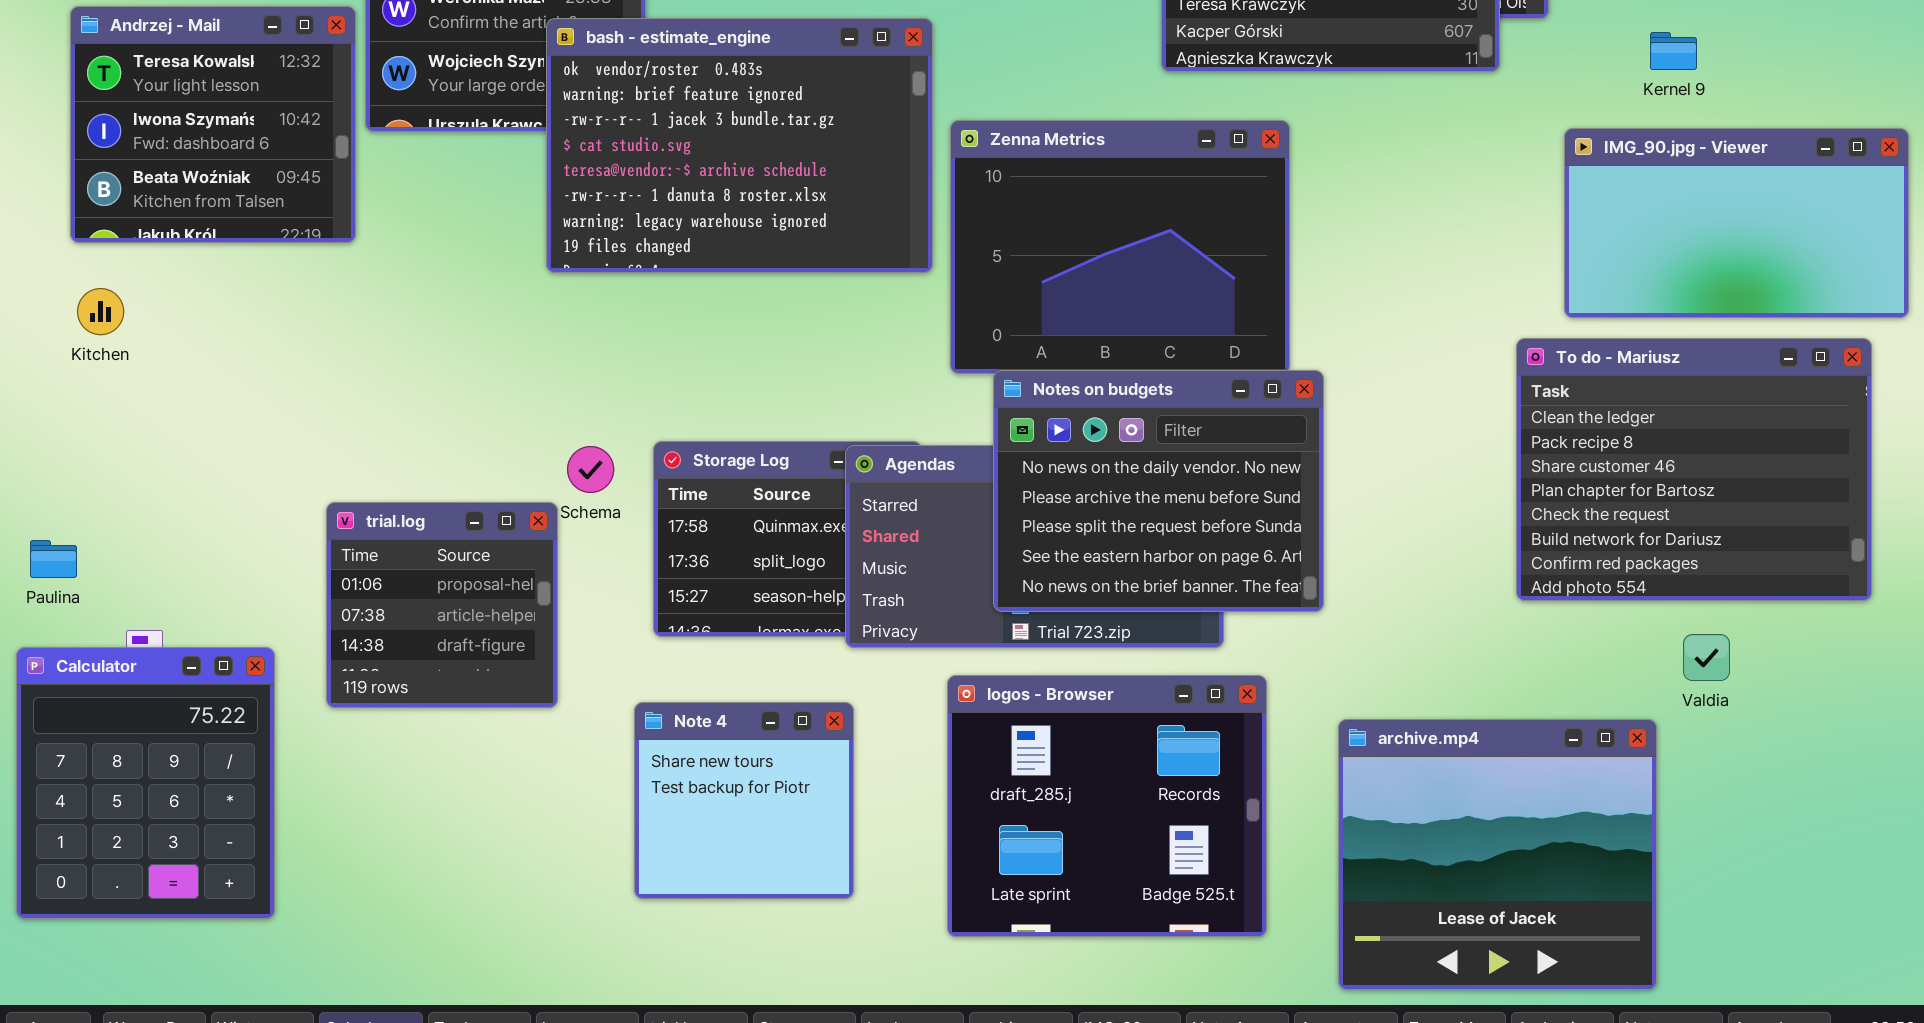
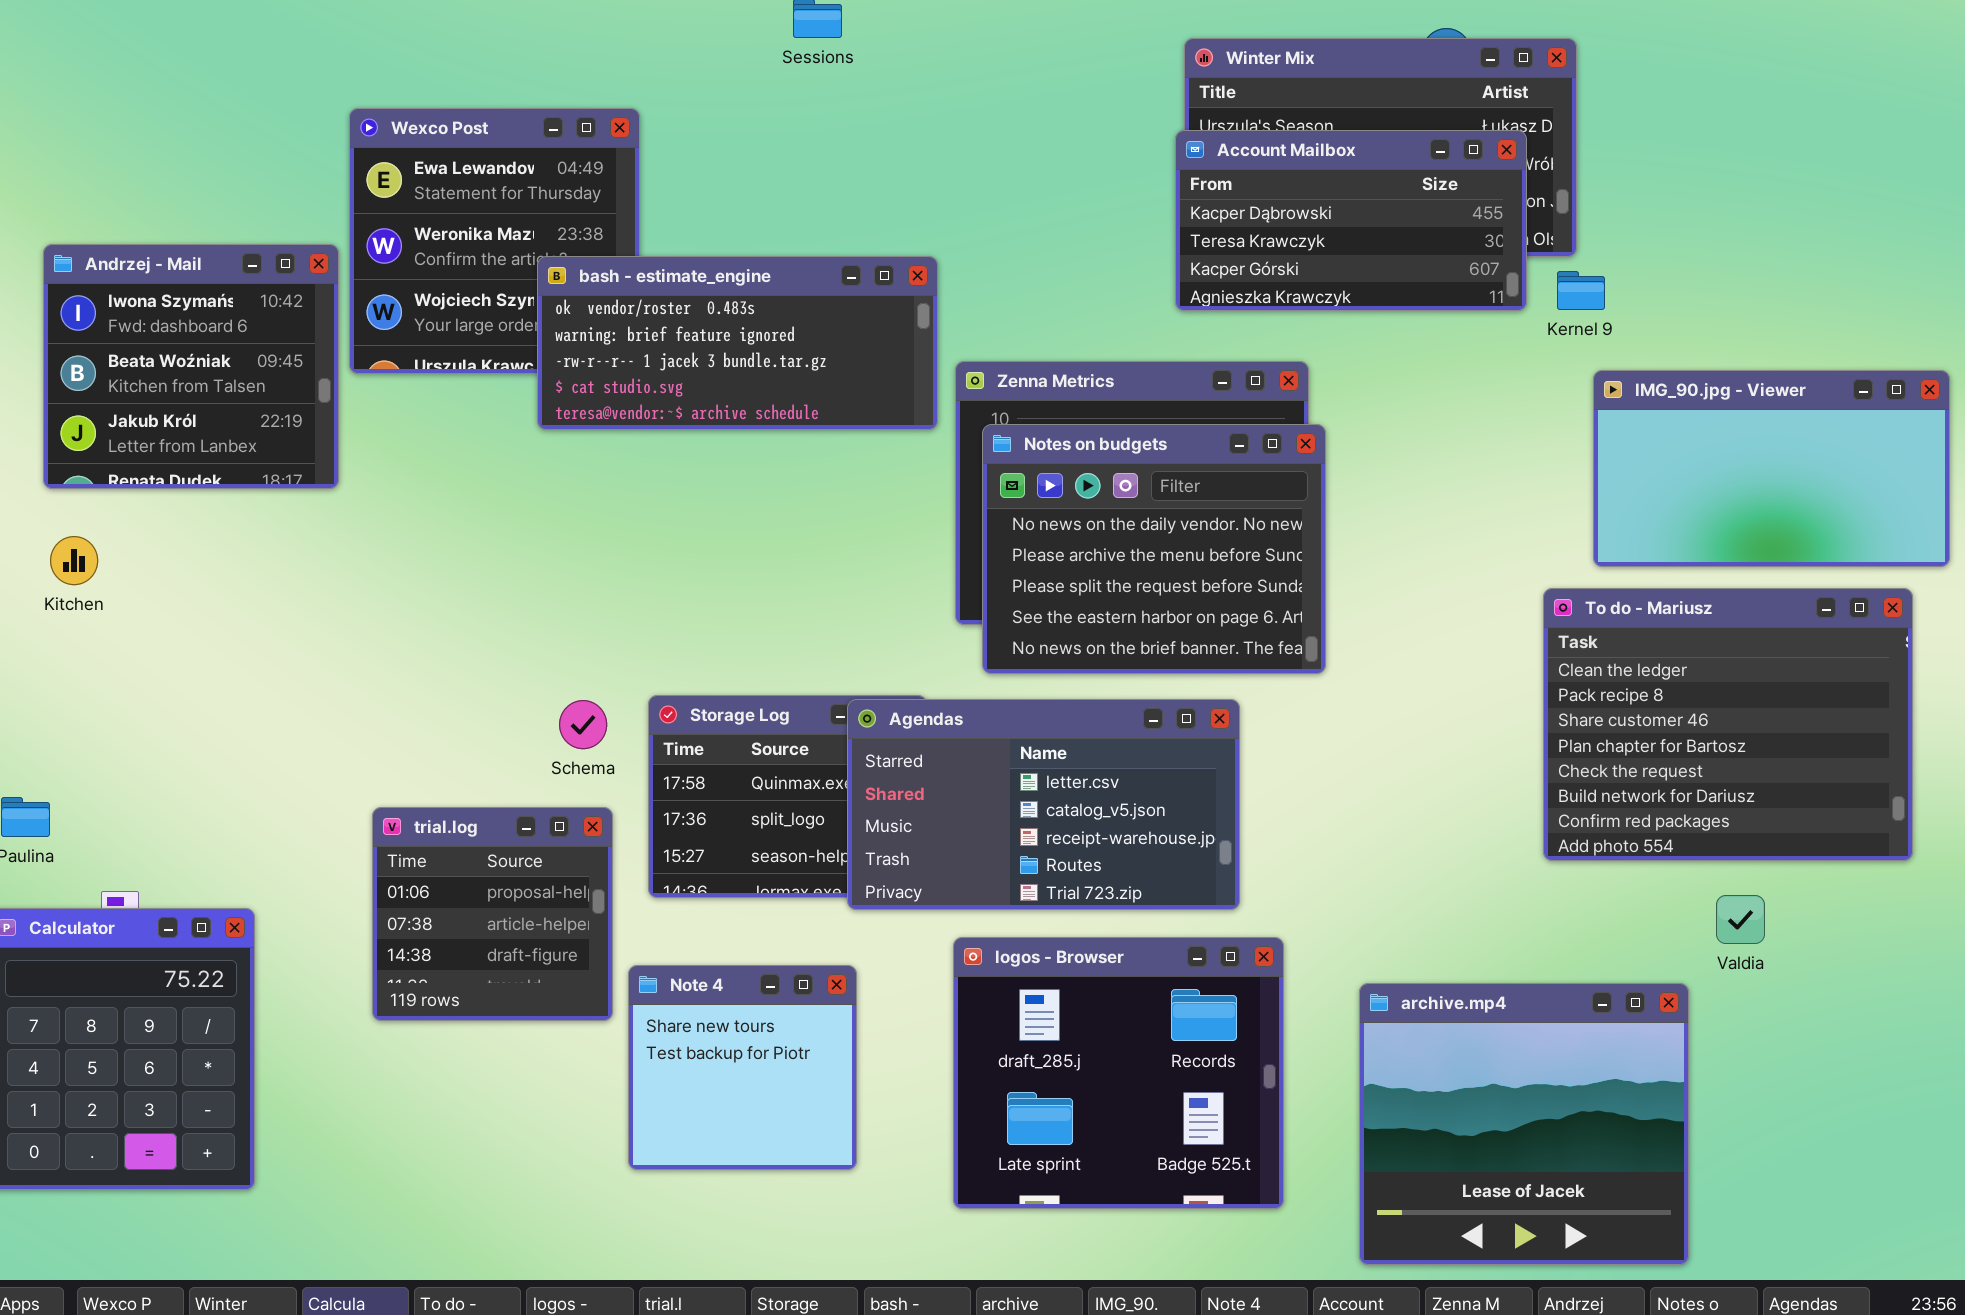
Andrzej - Mail: [70,6,356,243] -> [43,244,339,489], scrolled down 1 row
bash - estimate_engine: [546,18,933,273] -> [537,256,938,430], resized
Kernel 9: [1650,32,1697,70] -> [1557,271,1605,310], moved
Notes on budgets: [993,370,1324,612] -> [982,424,1326,674], moved
trial.log: [326,502,558,708] -> [372,807,613,1021], moved

